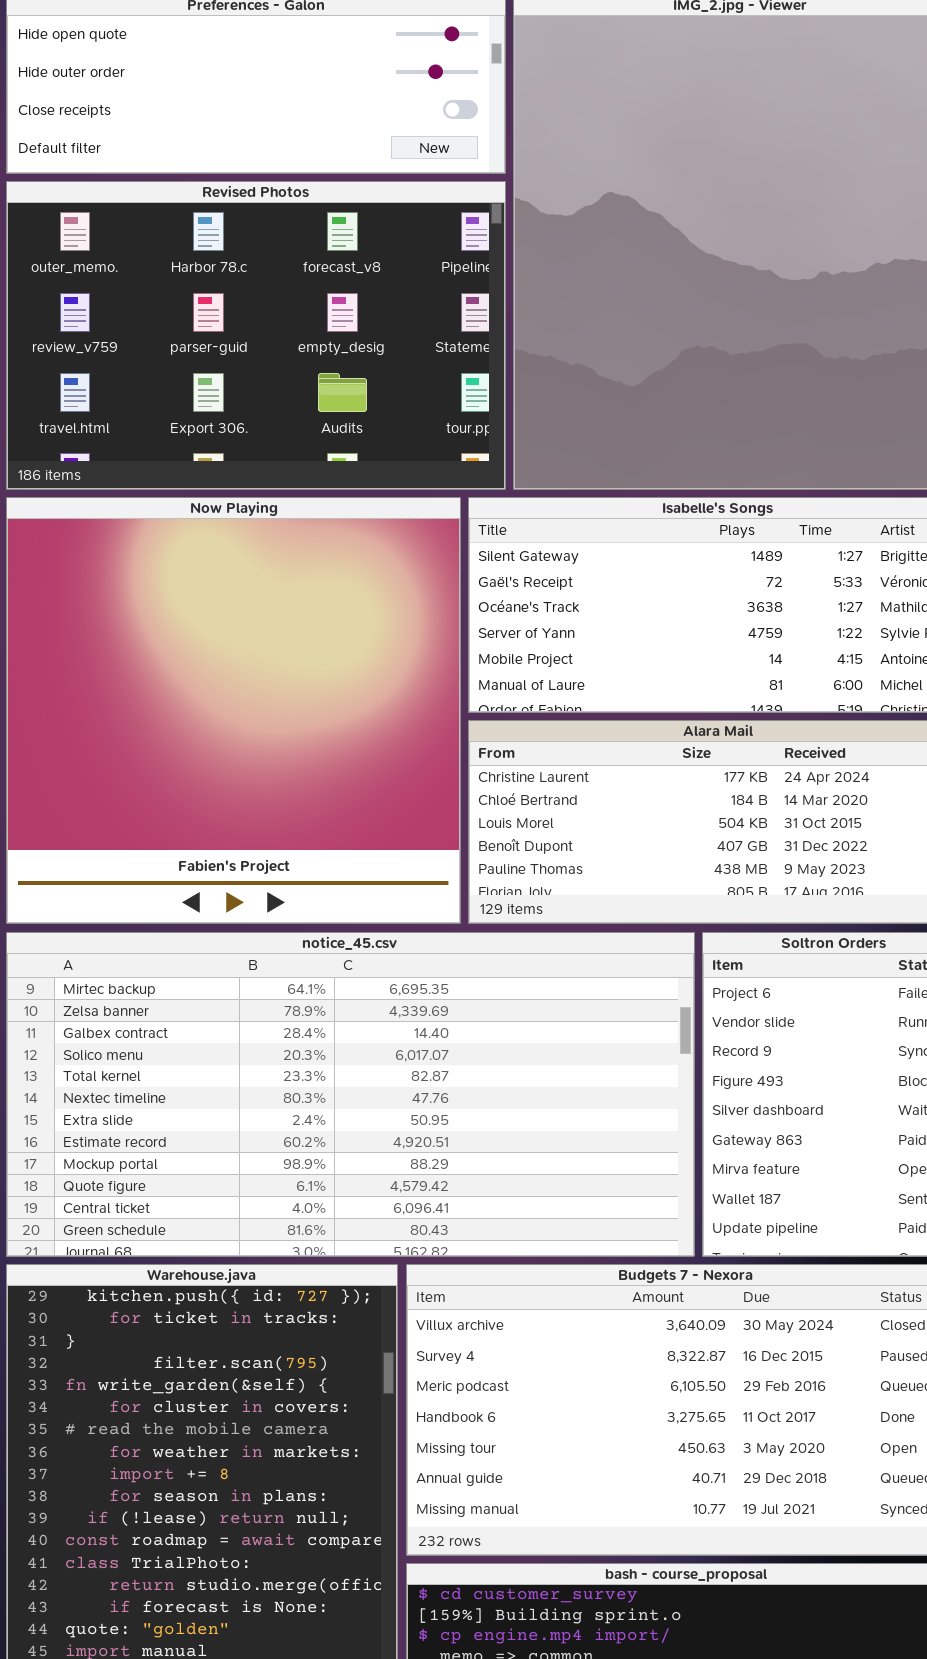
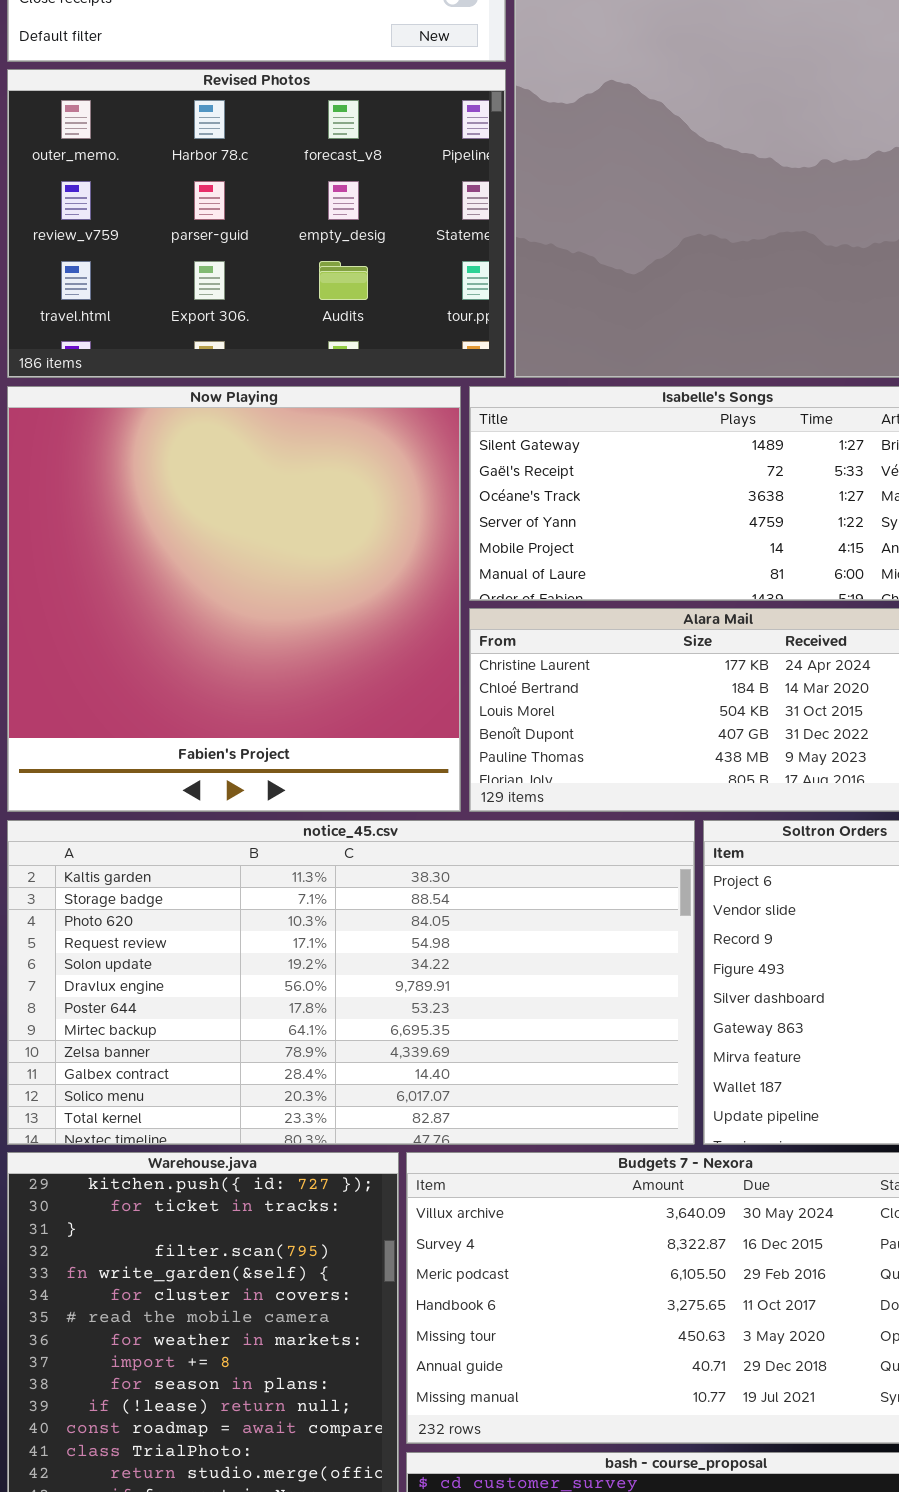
notice_45.csv: [6,932,695,1257] -> [7,820,695,1145], scrolled up 7 rows

